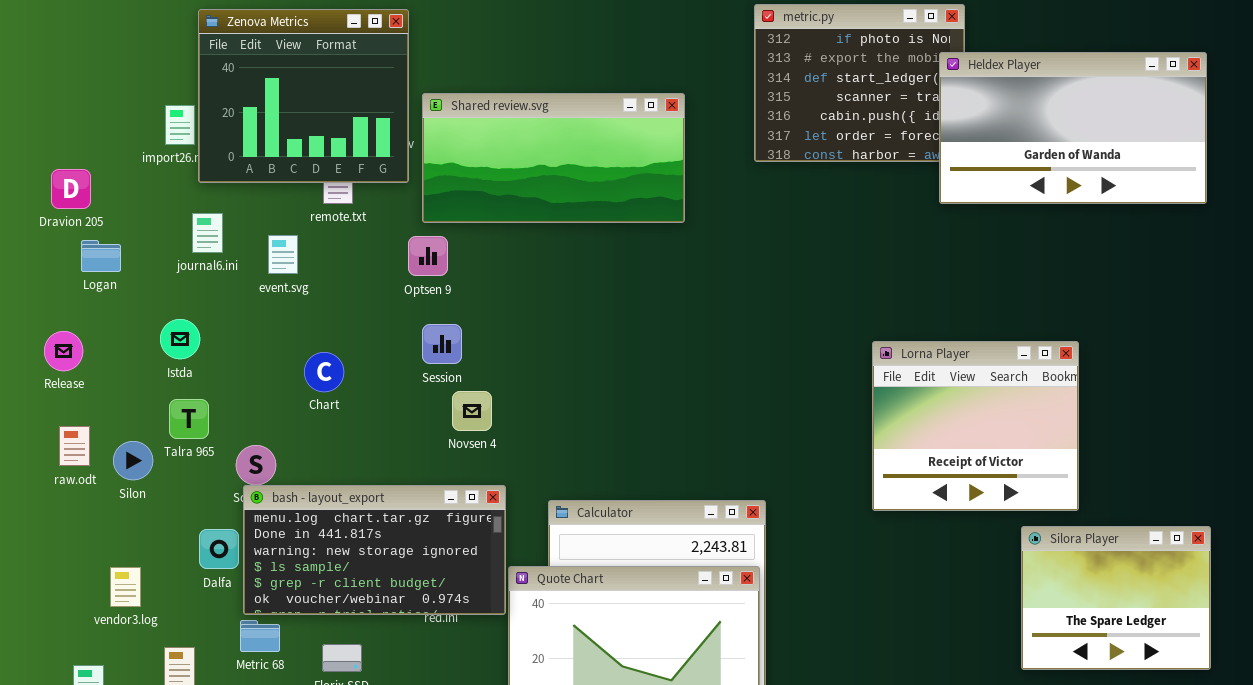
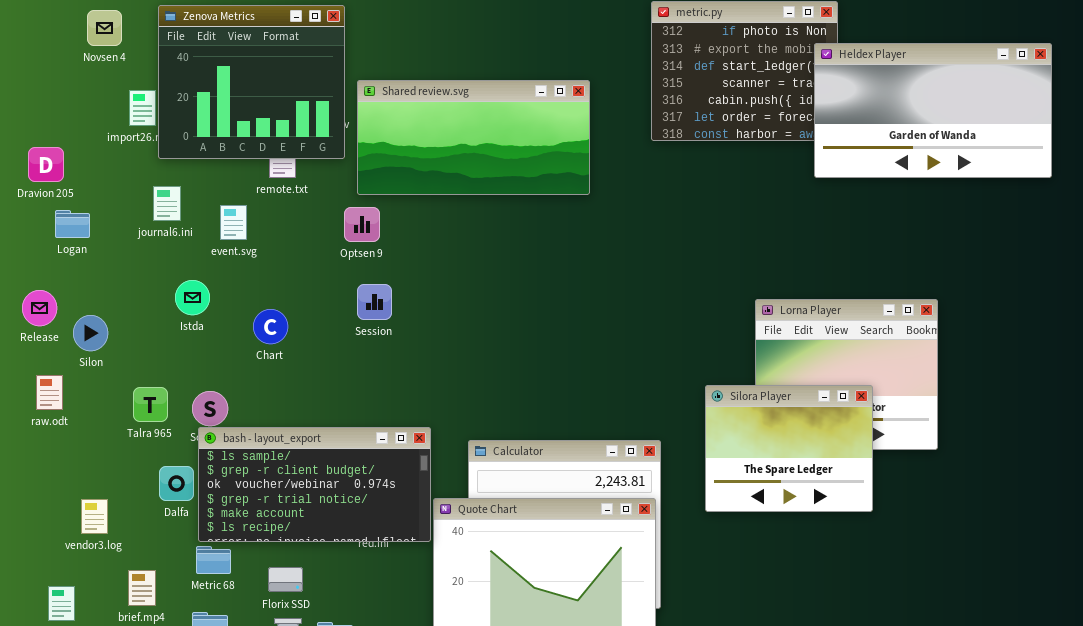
Istda: [160,319,200,359] -> [175,280,210,315], moved
Novsen 4: [452,391,492,431] -> [87,10,122,46], moved
Talra 965: [169,399,209,439] -> [133,387,168,422], moved
Silon: [113,441,153,480] -> [73,315,108,351], moved
bash - layout_export: [243,485,506,615] -> [198,427,431,542], scrolled down 3 rows
Silora Player: [1021,526,1211,670] -> [705,385,873,512], moved

